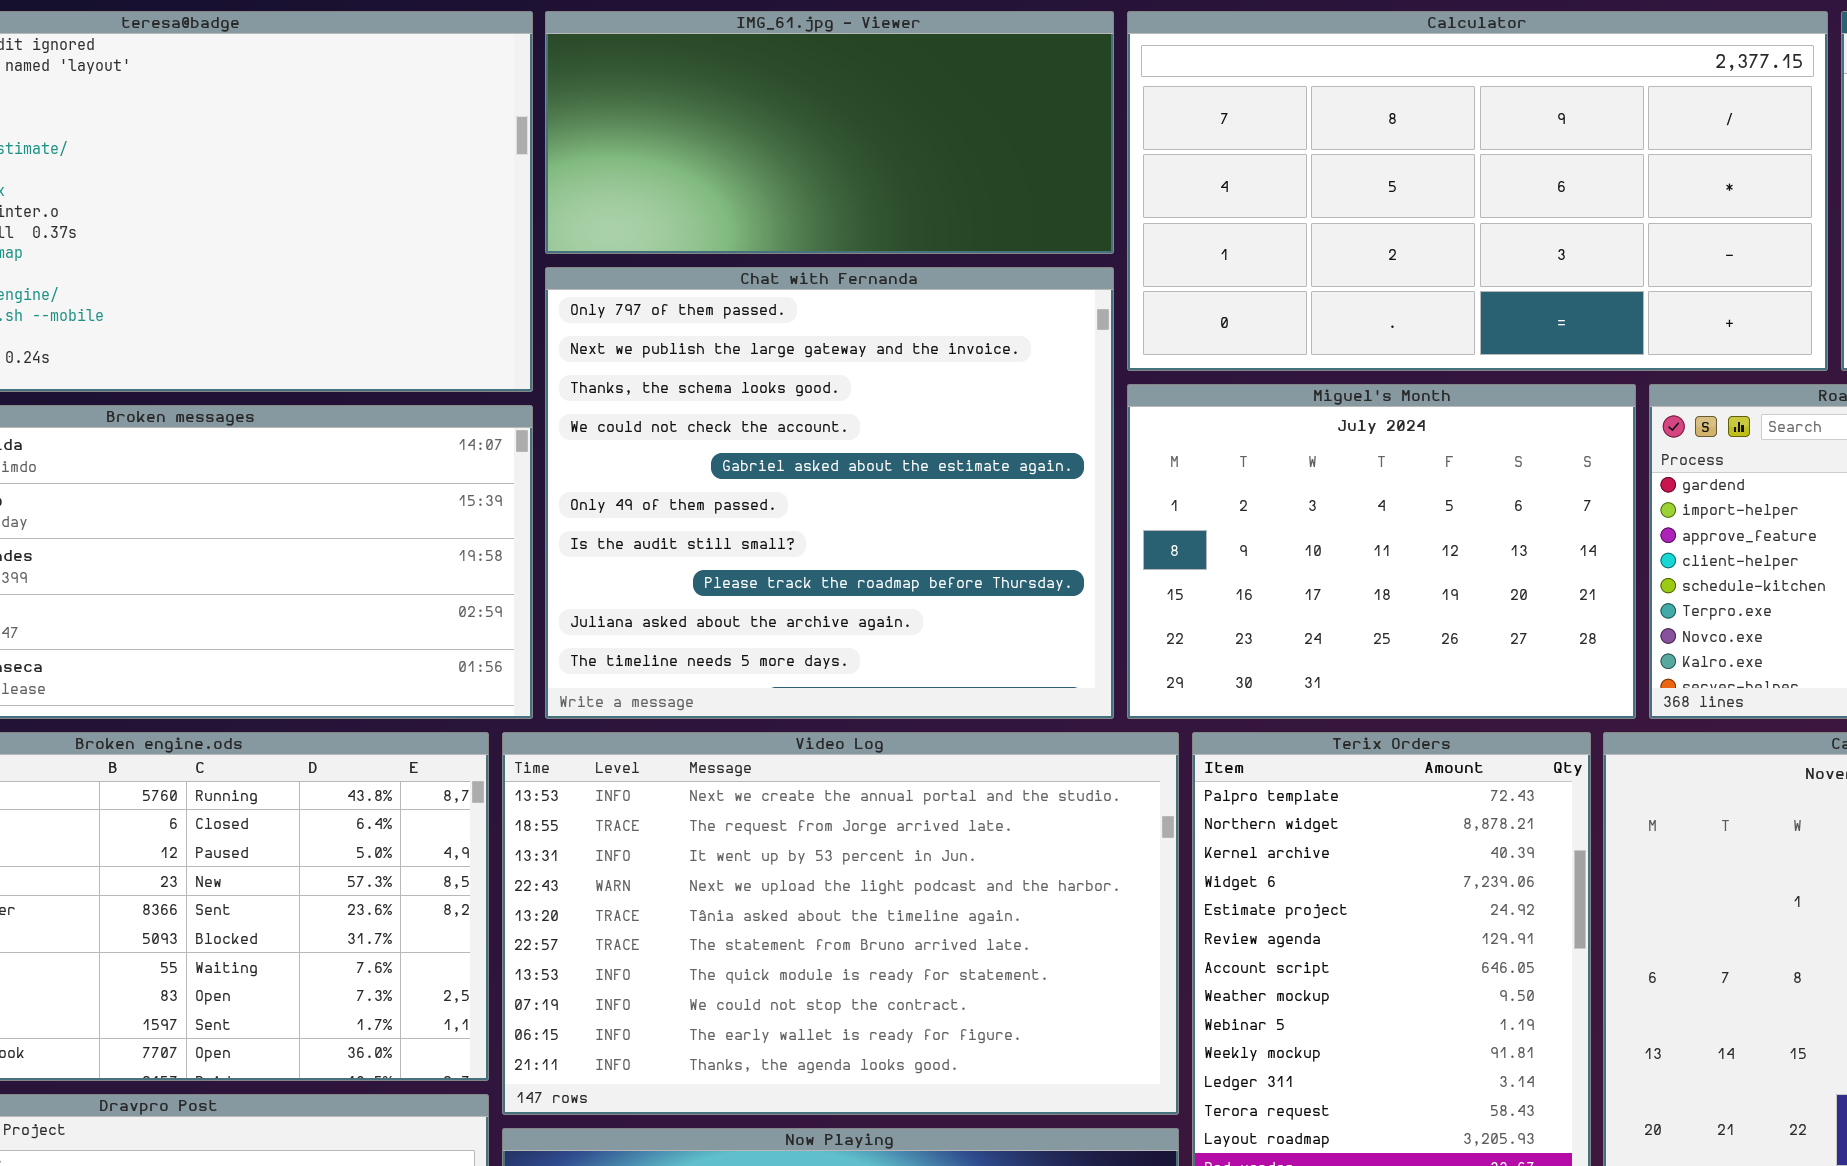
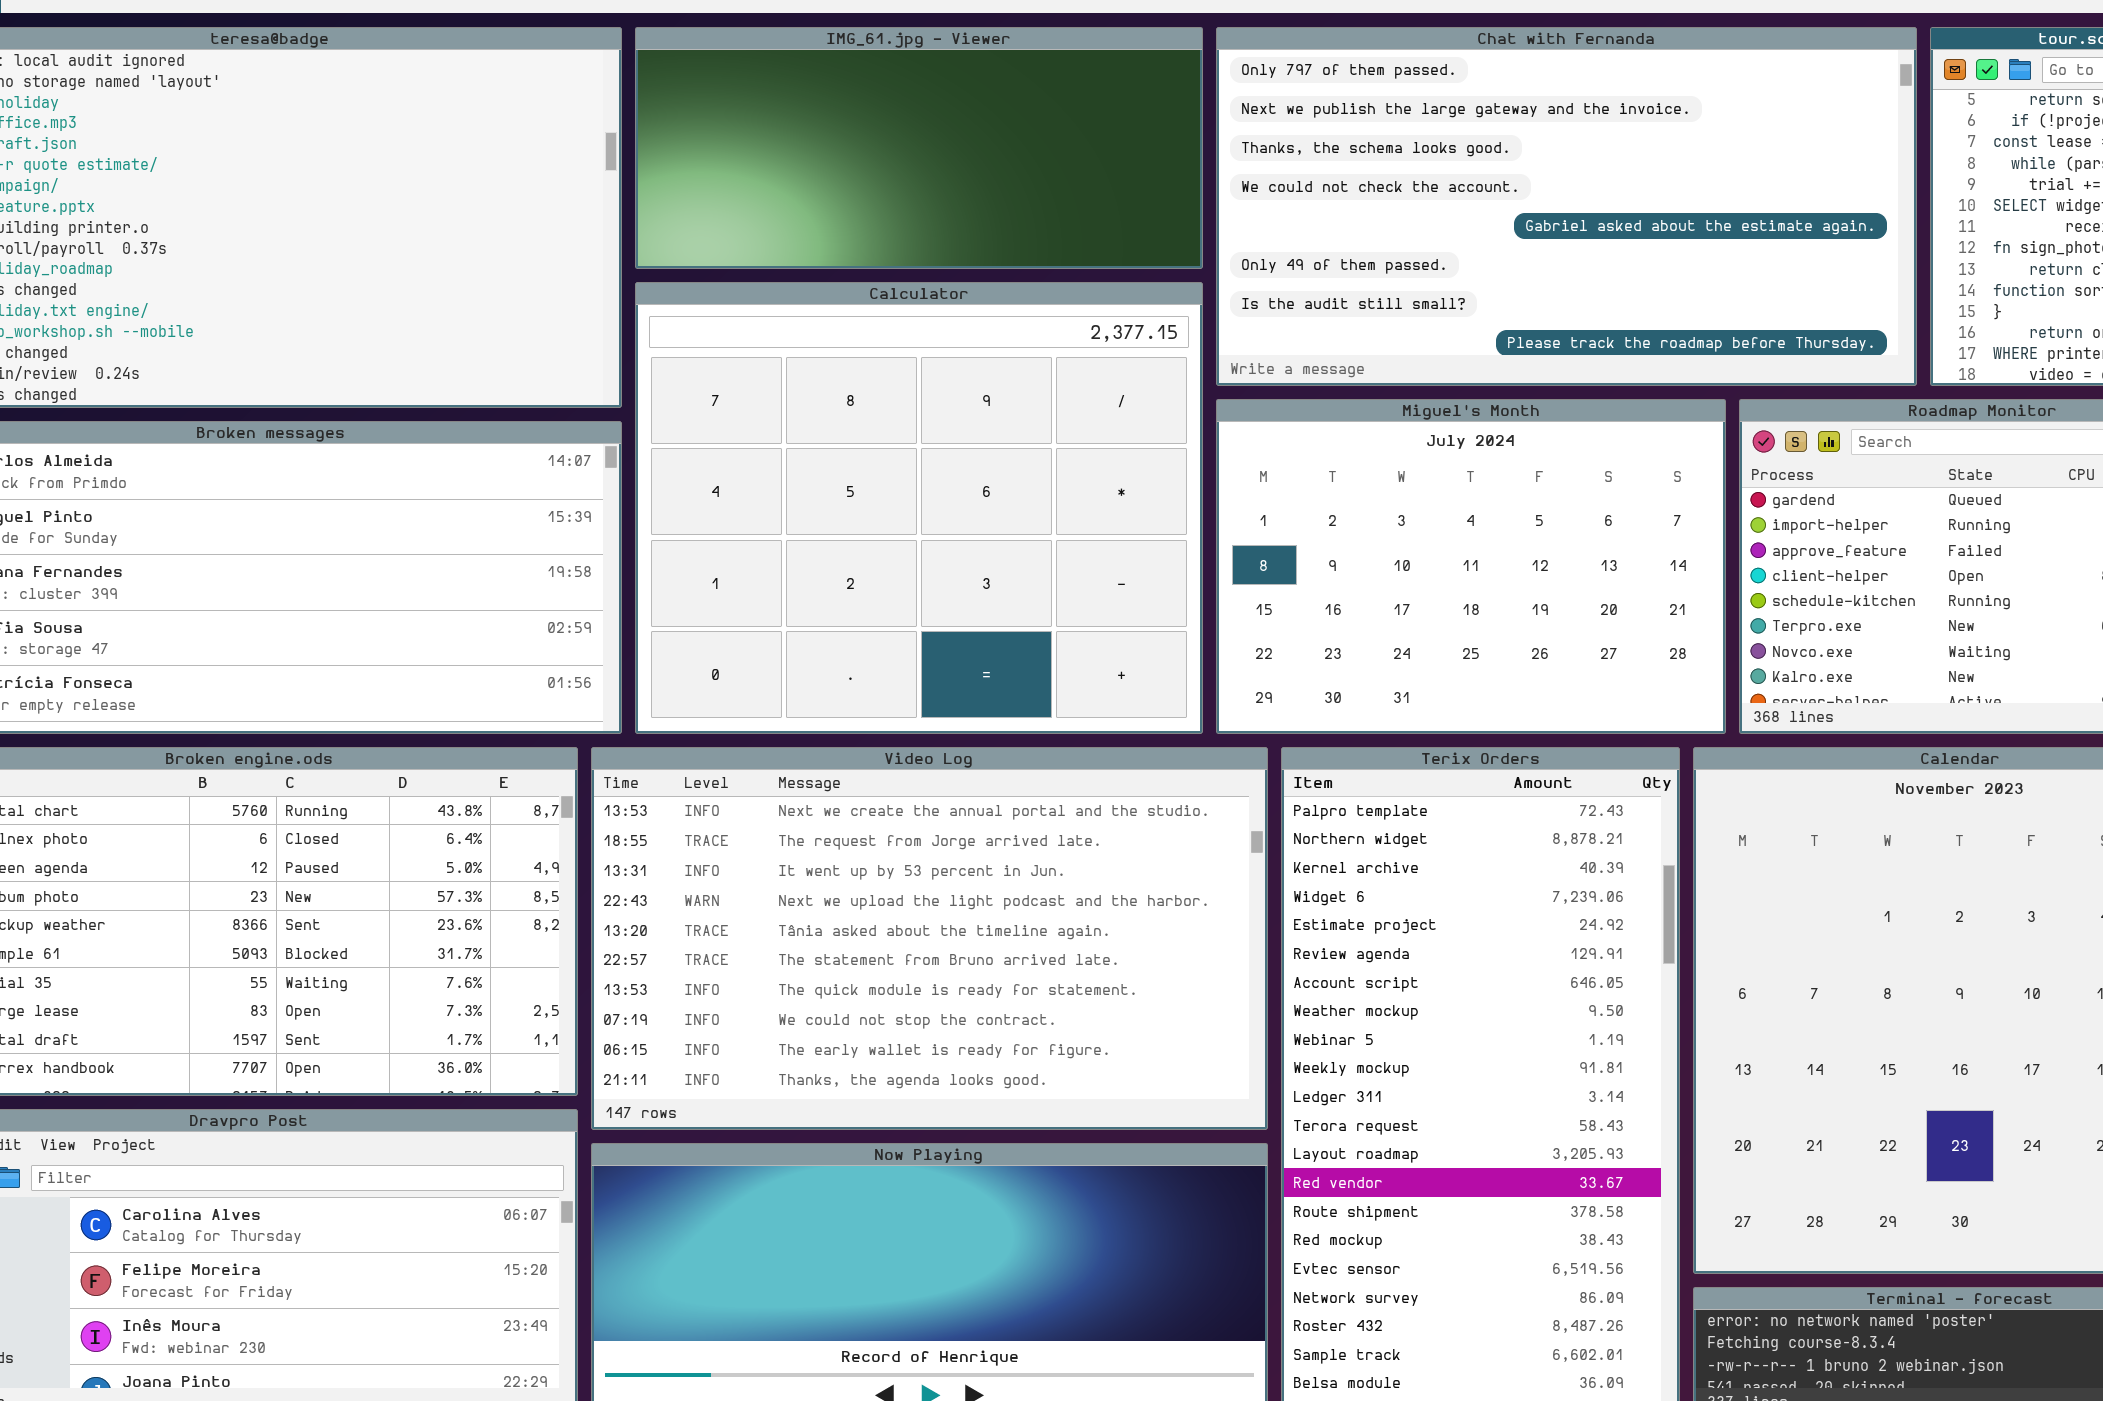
Calculator: [1127,11,1828,371] -> [635,282,1203,734], moved, resized
Chat with Fernanda: [545,267,1114,719] -> [1216,27,1917,386], moved, resized

